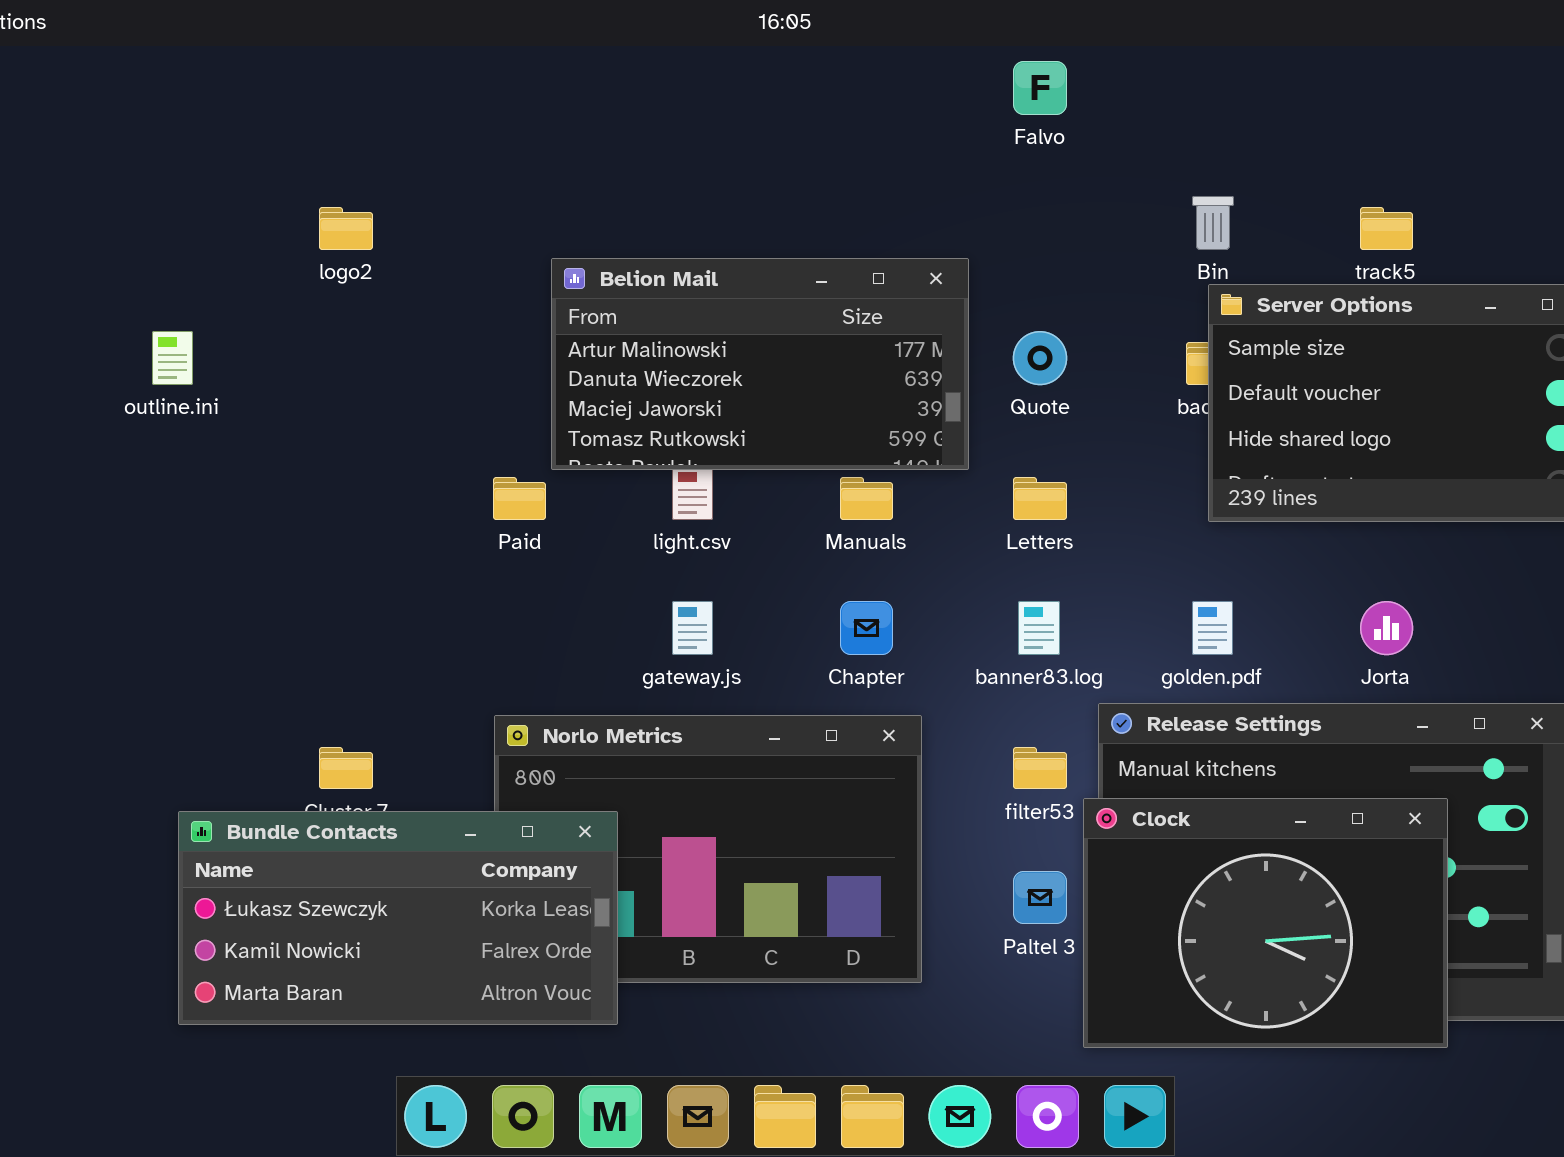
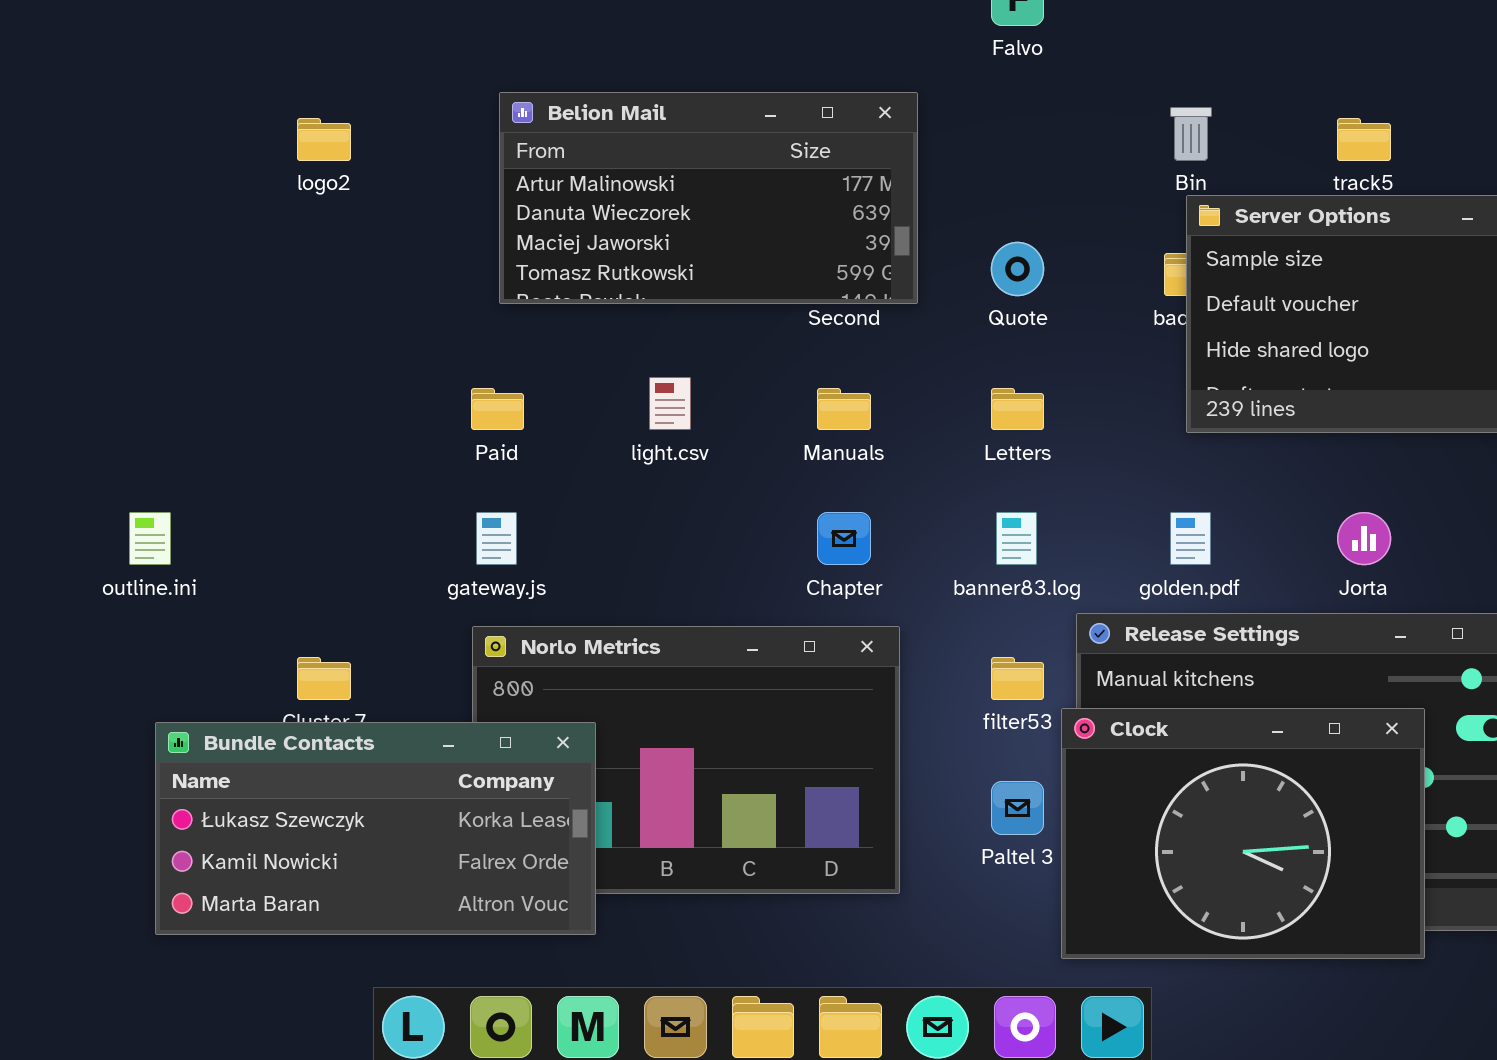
Belion Mail: [551,258,969,470] -> [499,92,918,304], moved
outline.ini: [152,331,193,385] -> [129,512,171,565], moved
gateway.js: [672,601,713,655] -> [476,512,517,565], moved

